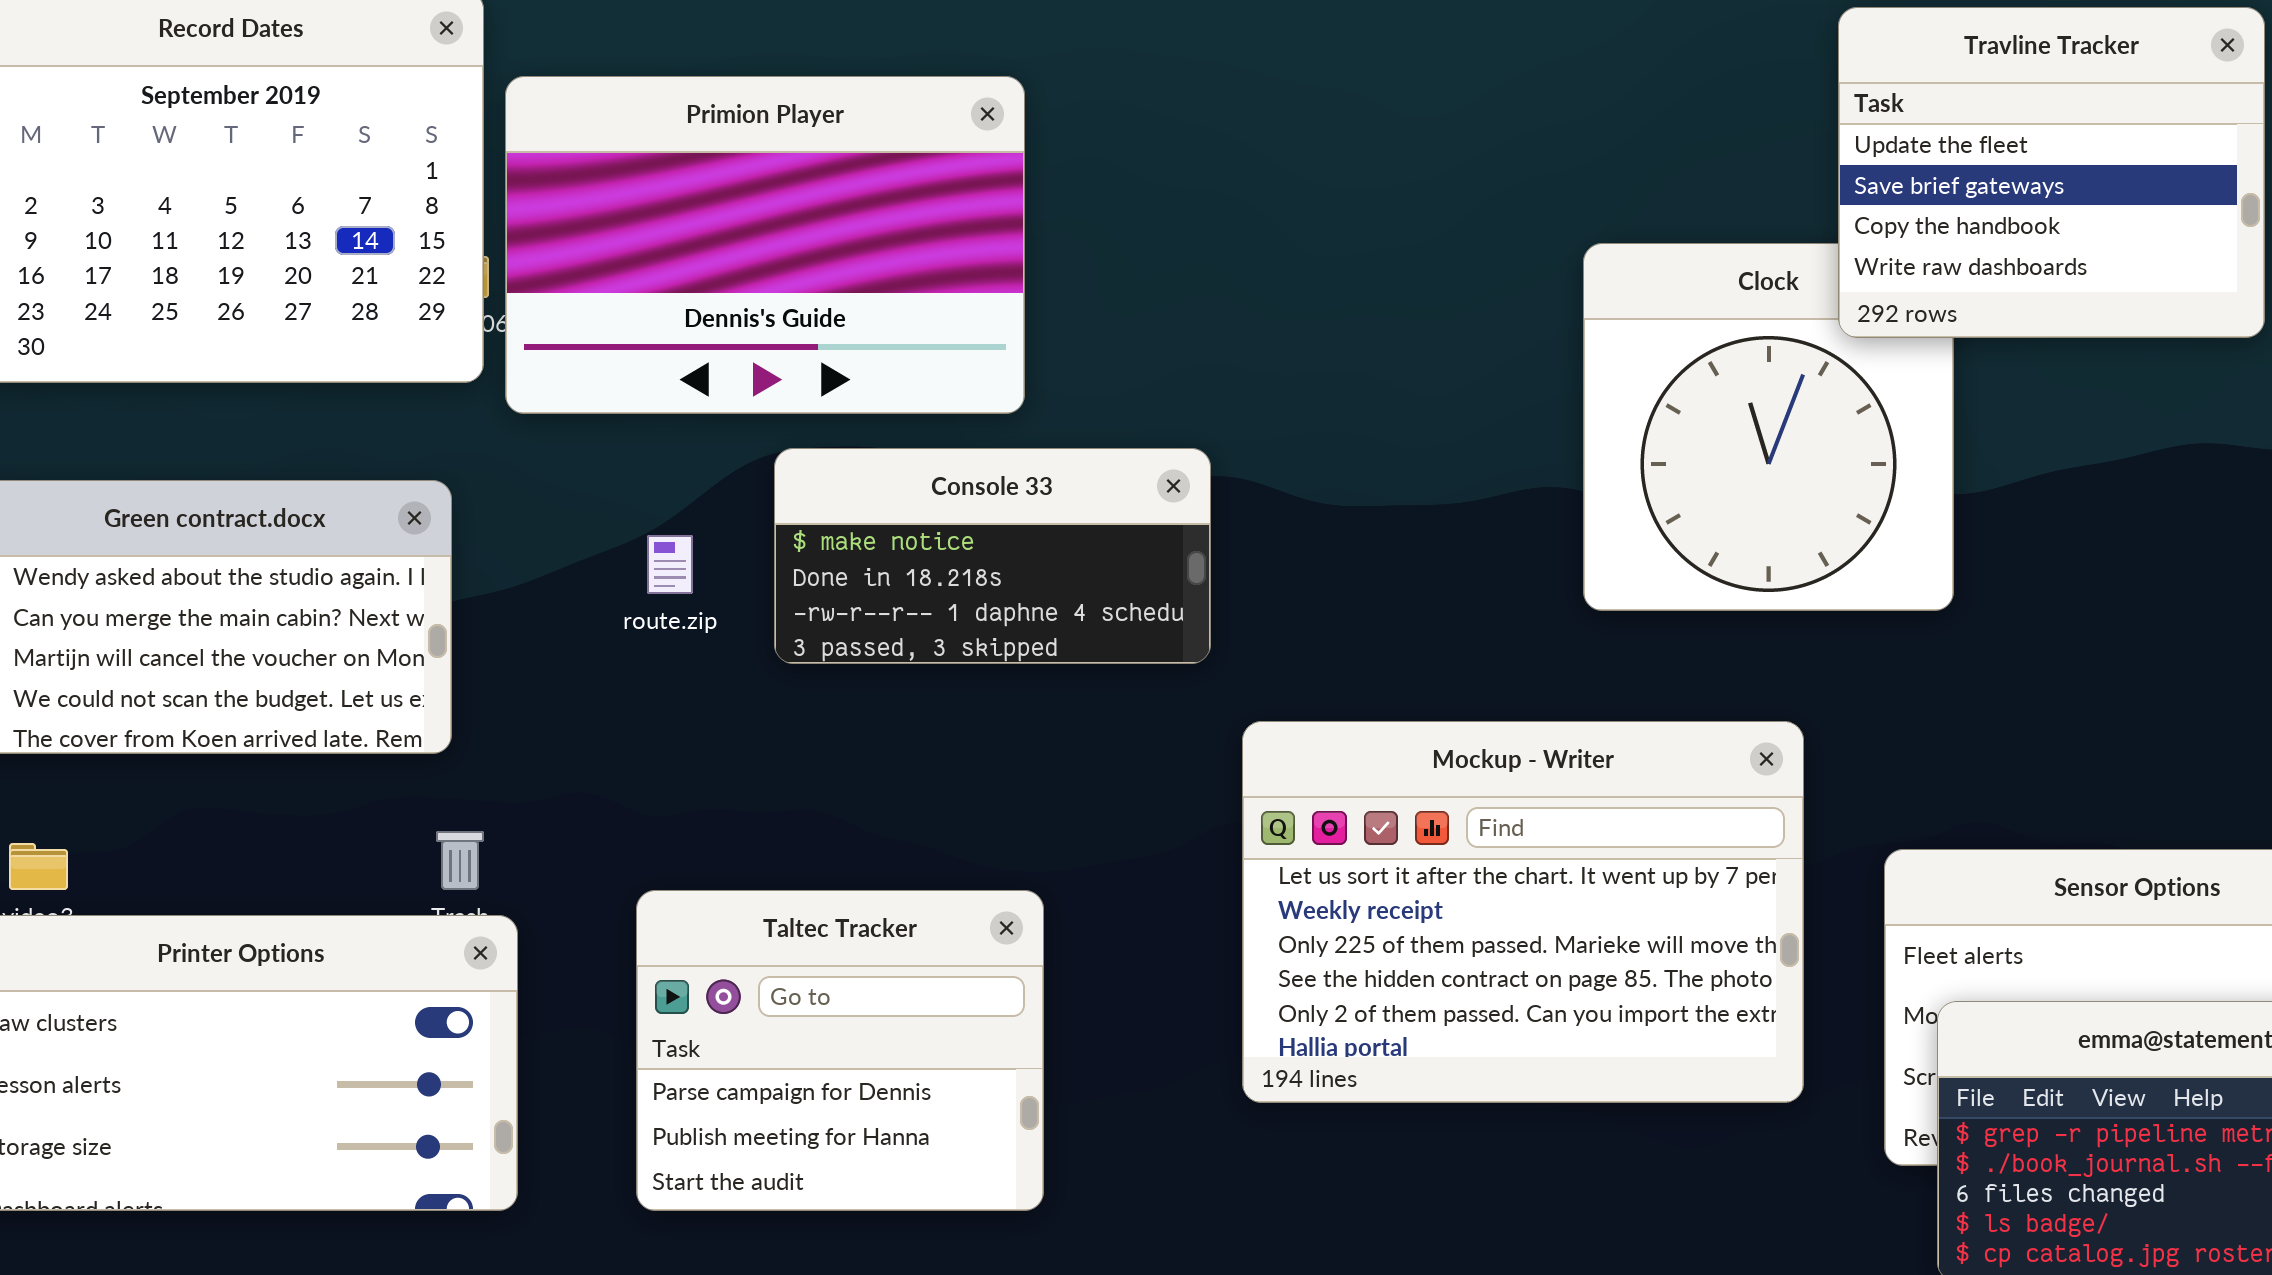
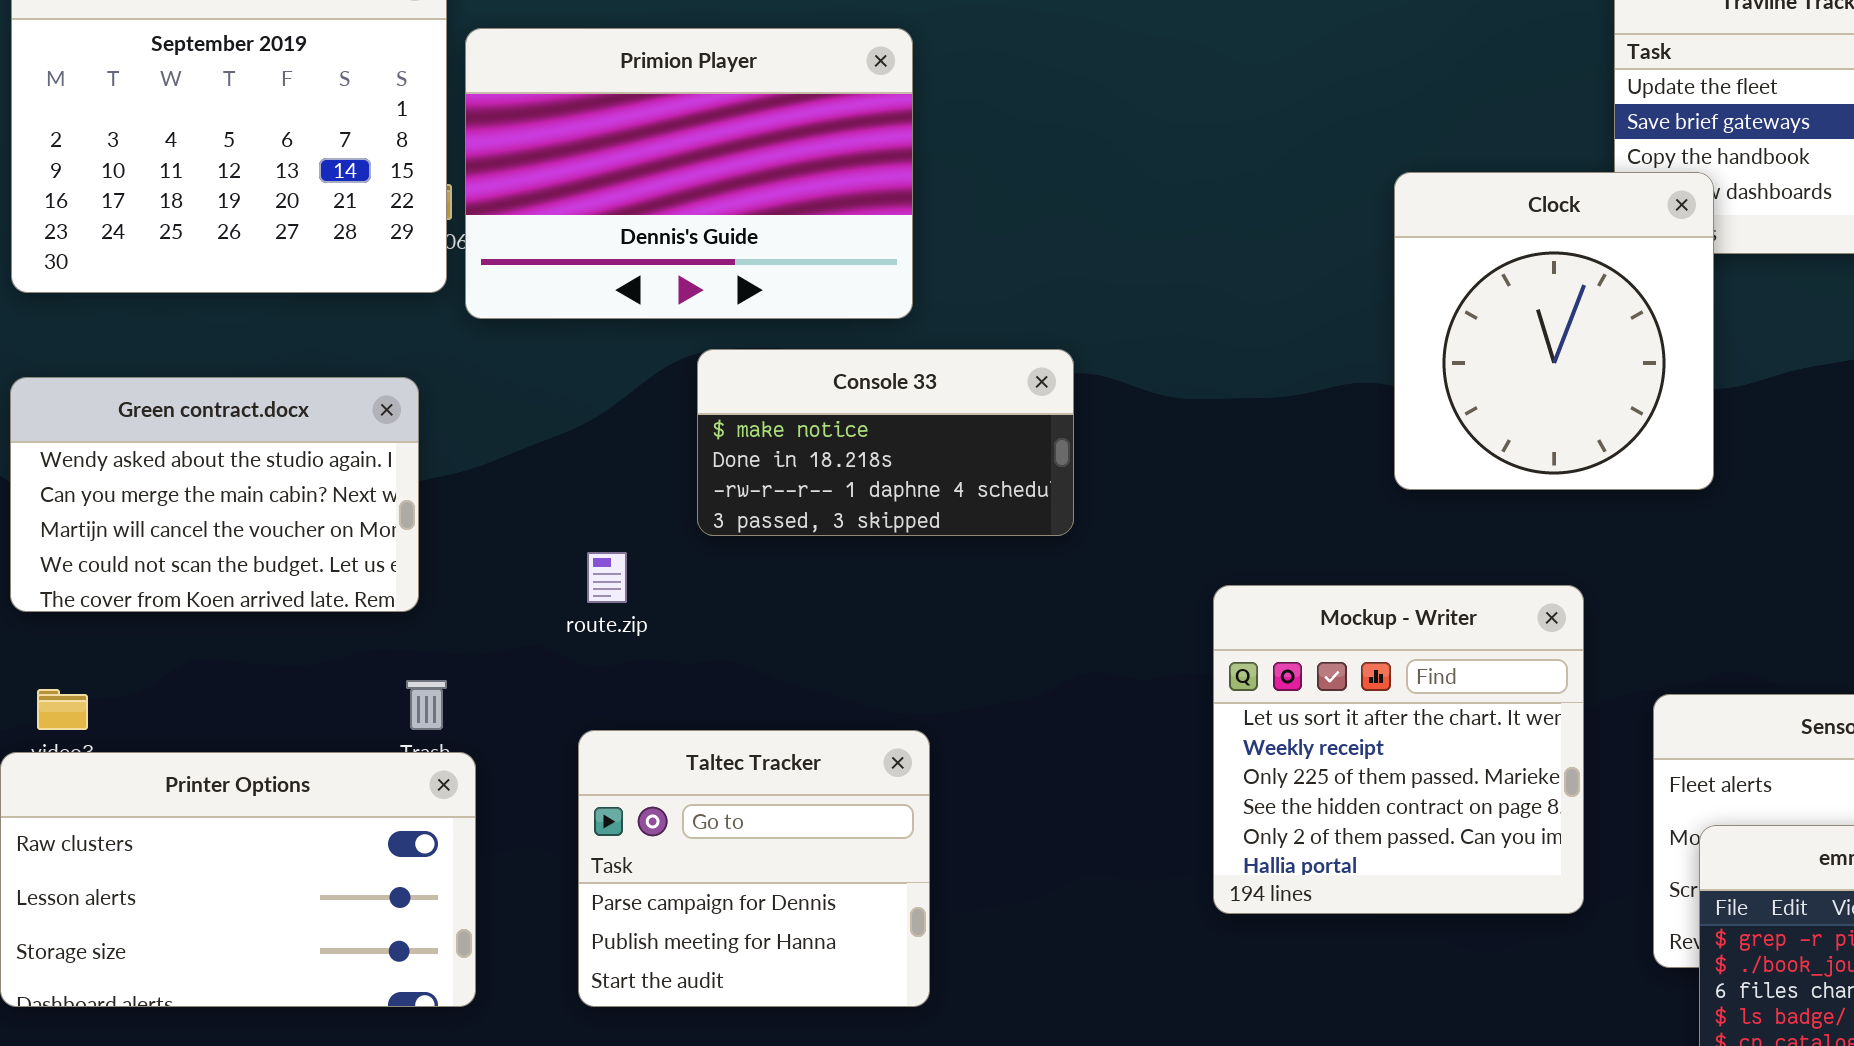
Clock: [1583,243,1954,611] -> [1394,172,1714,490], raised
route.zip: [647,535,693,594] -> [587,552,627,603], moved
Mockup - Writer: [1242,721,1804,1103] -> [1213,585,1584,914], resized

